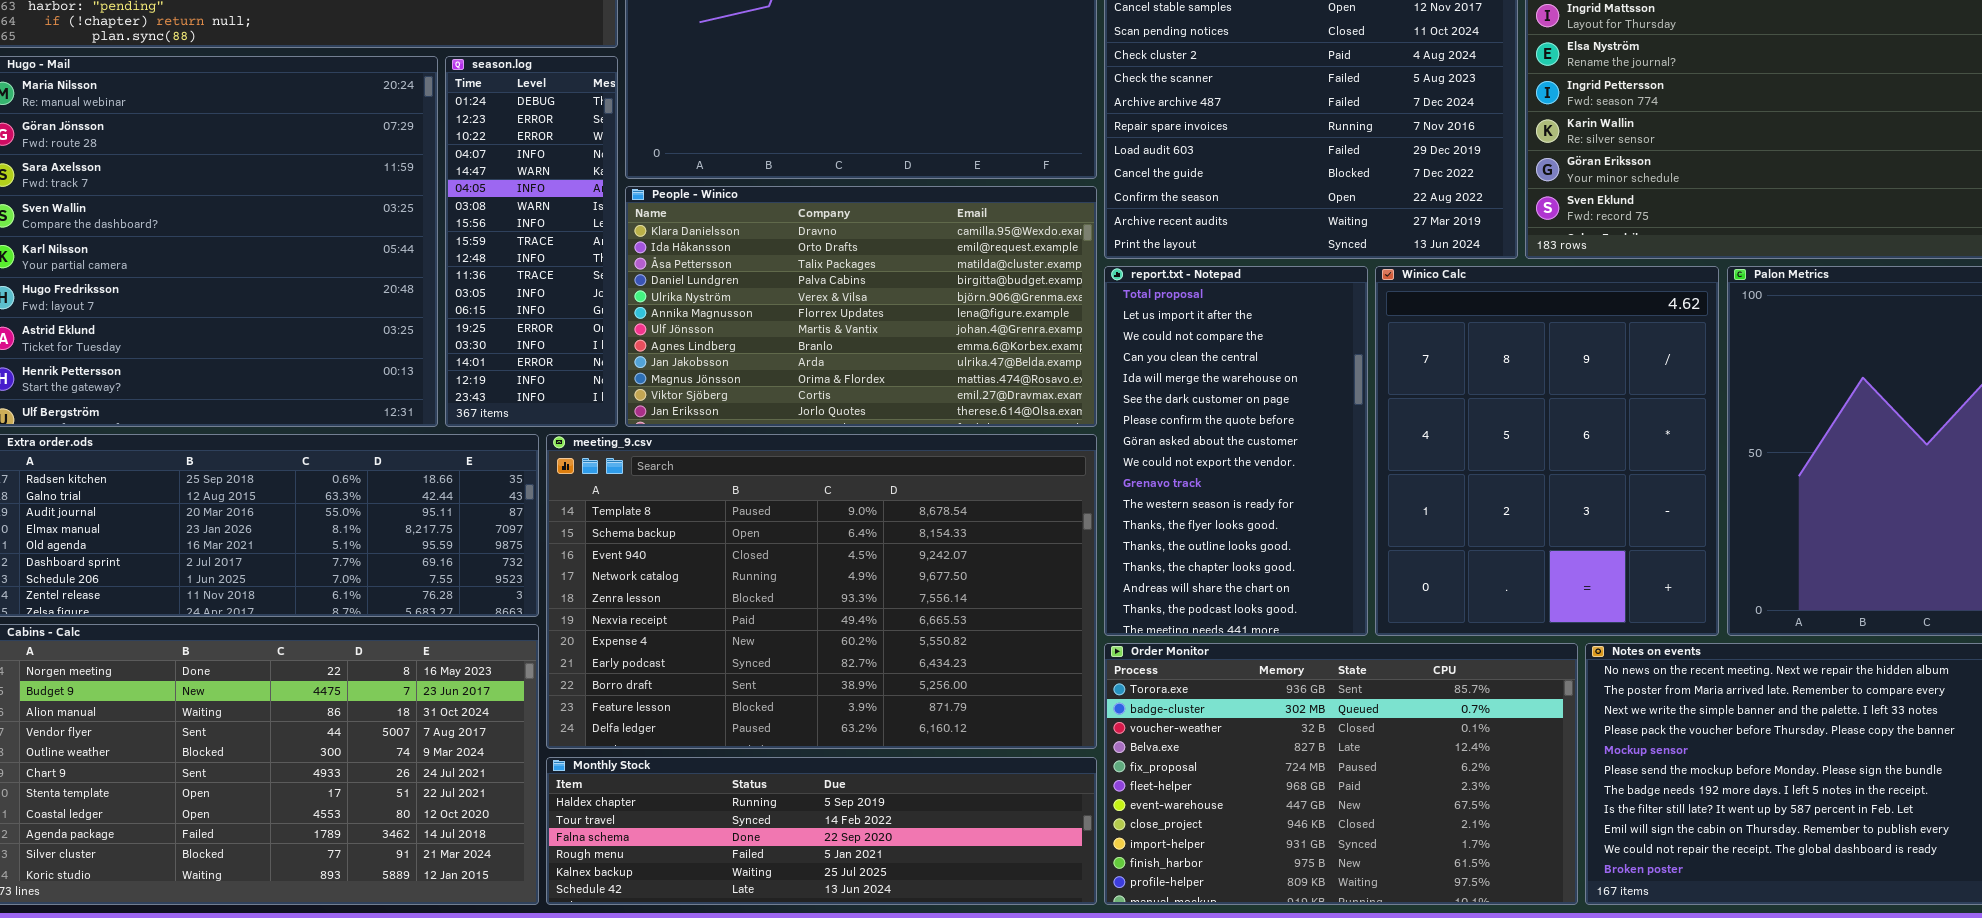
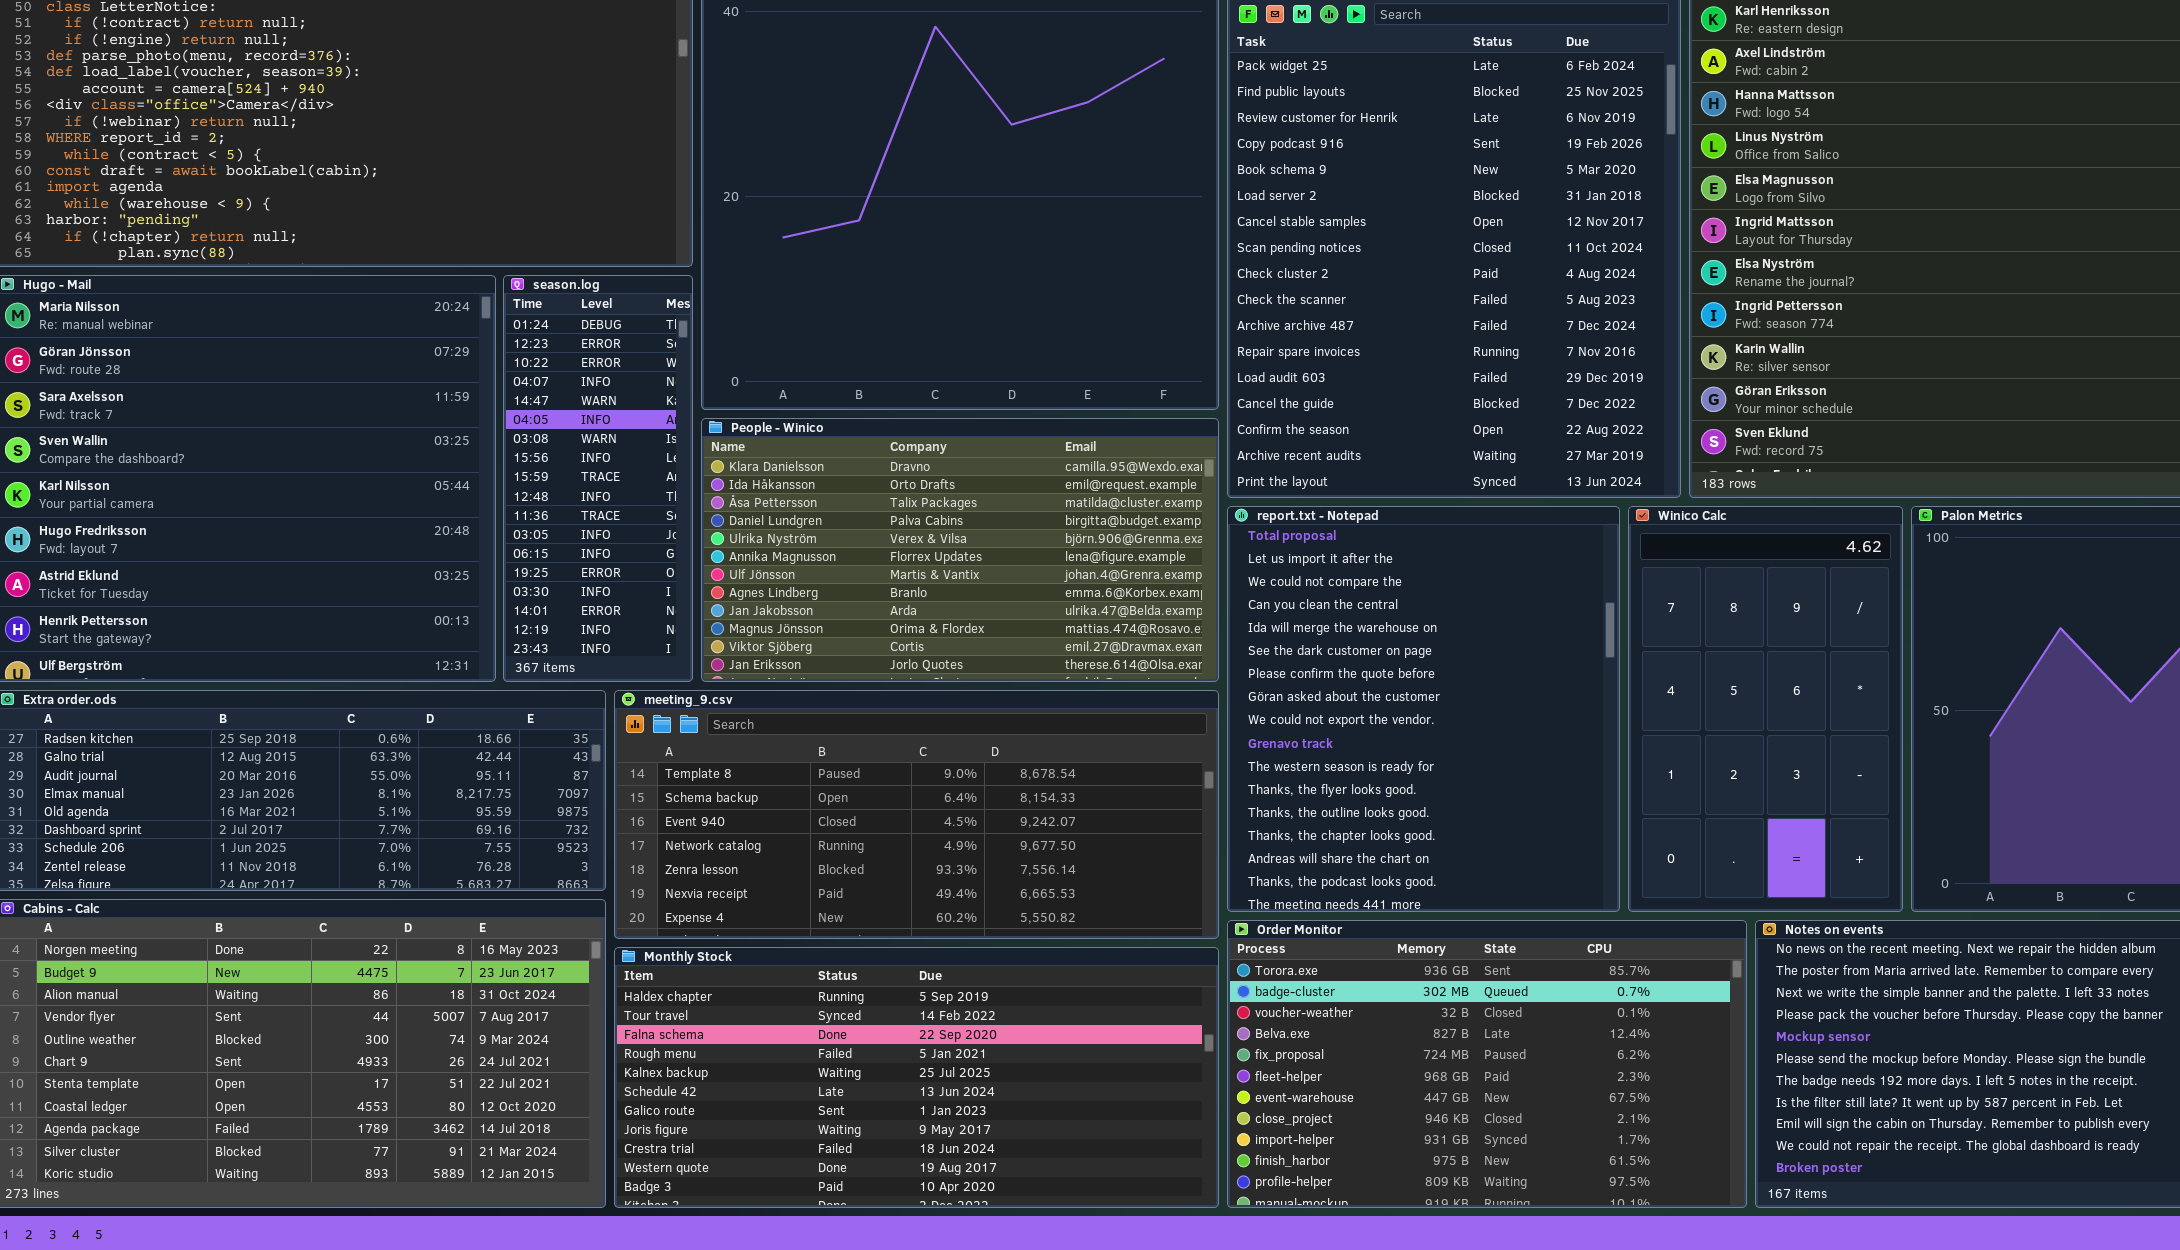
report.txt - Notepad: [1104,266,1368,636] -> [1227,506,1620,912], resized
Winico Calc: [1375,266,1719,636] -> [1628,506,1903,912], resized
meeting_9.csv: [546,434,1097,749] -> [614,690,1219,939], resized
Monthly Stock: [546,757,1097,905] -> [614,947,1219,1208], resized

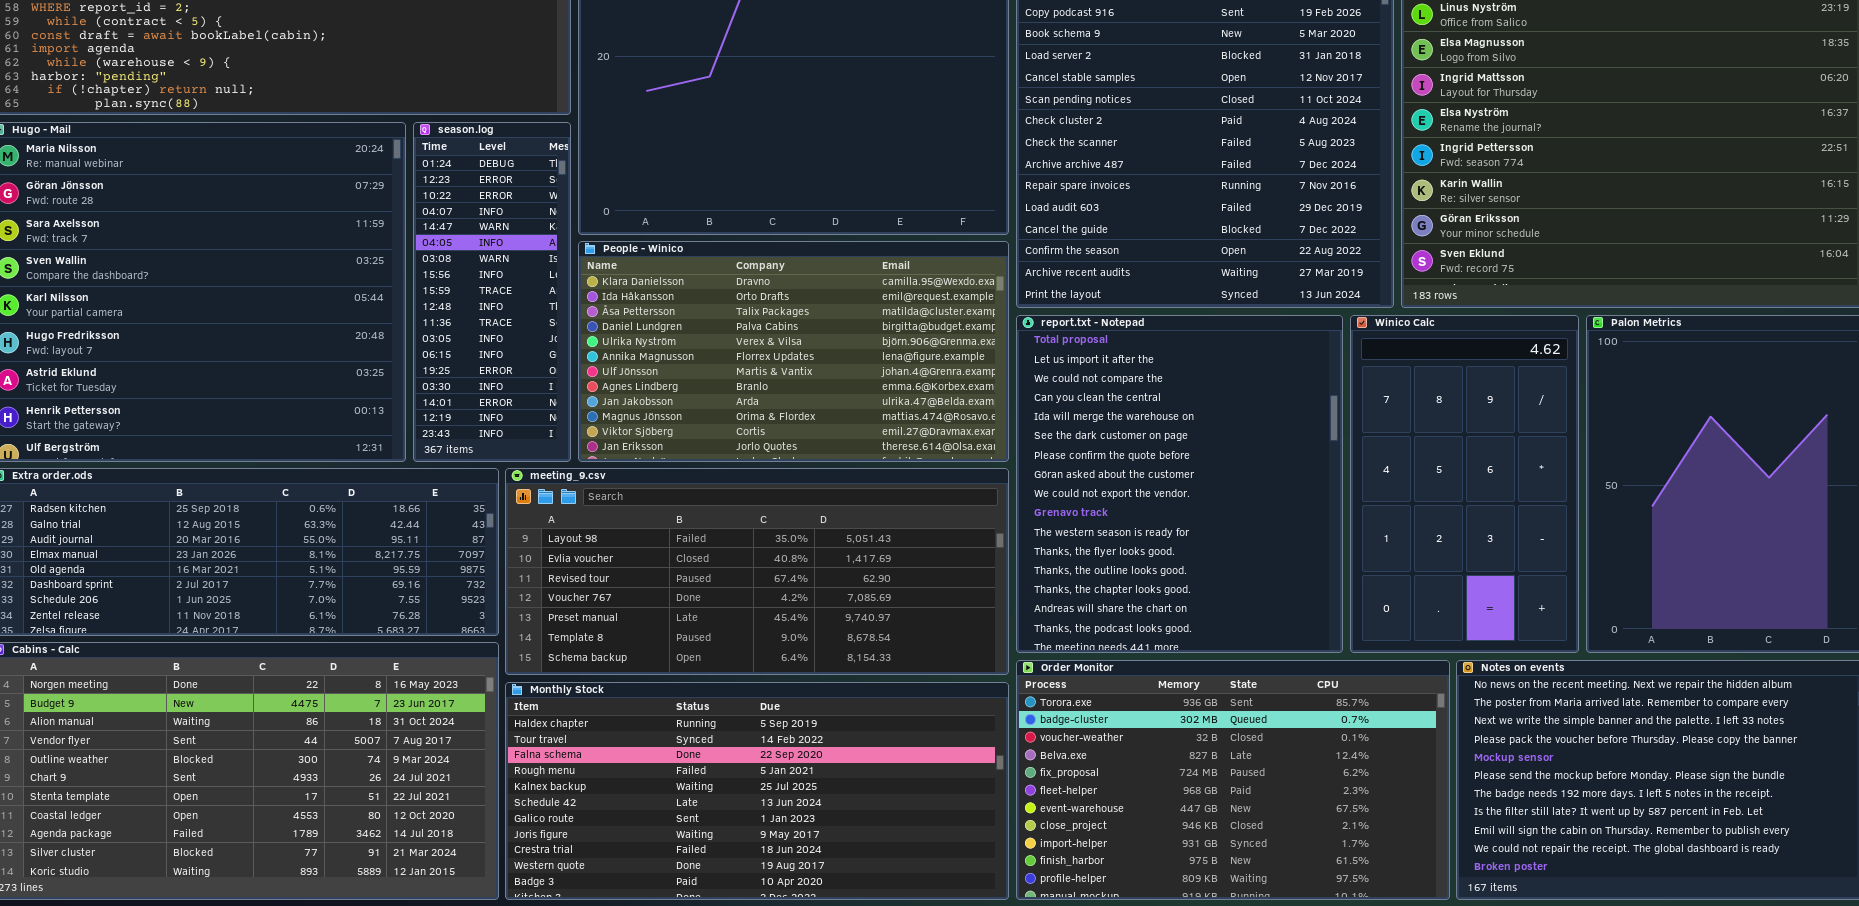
meeting_9.csv: [614,690,1219,939] -> [505,468,1009,675], scrolled up 5 rows

